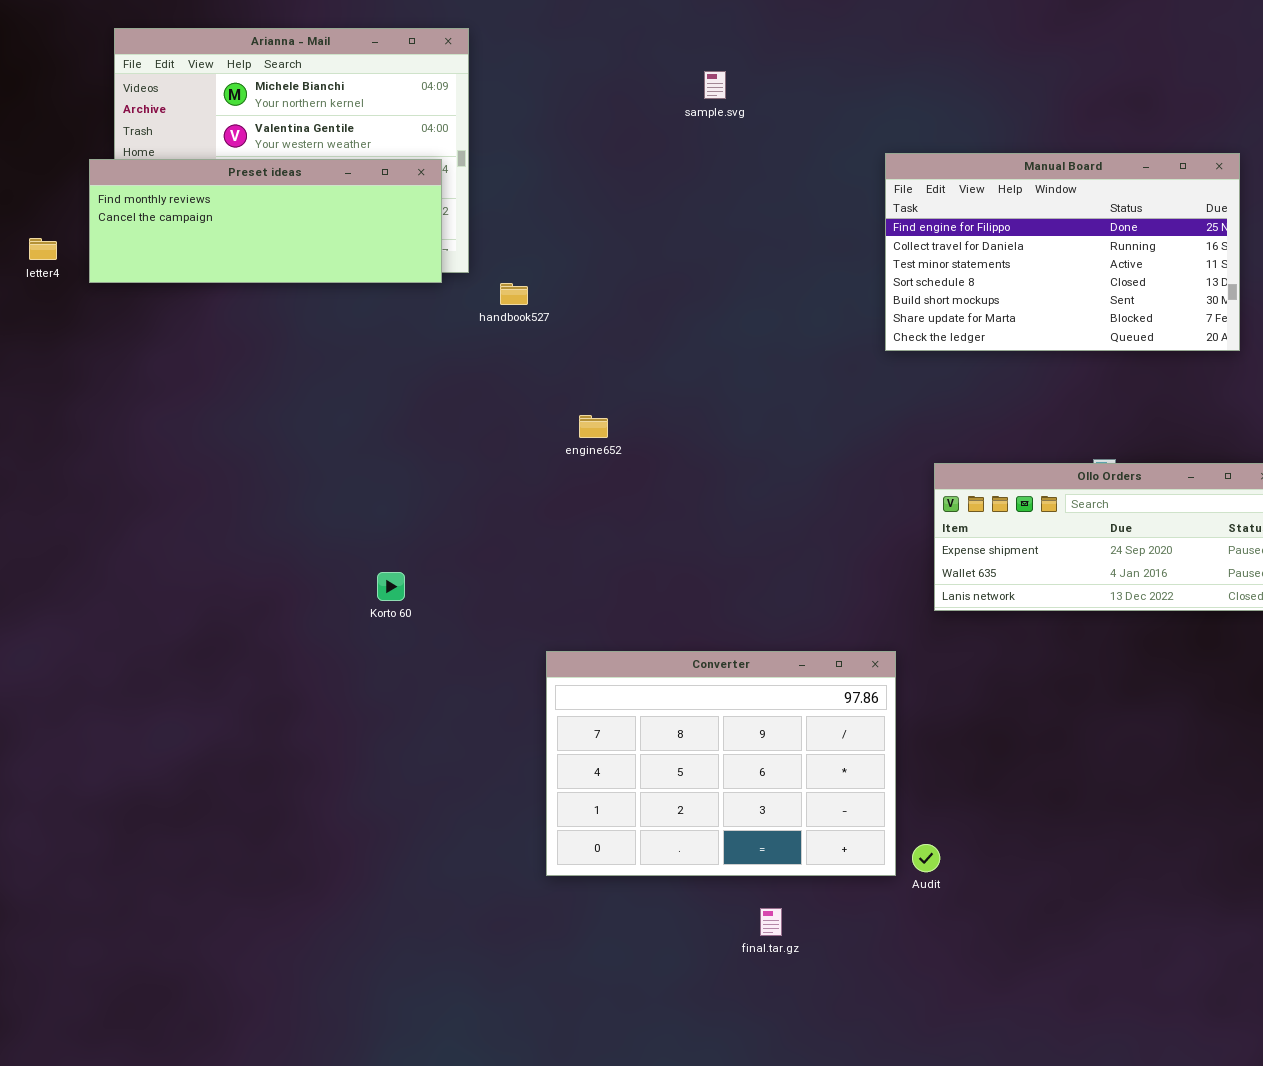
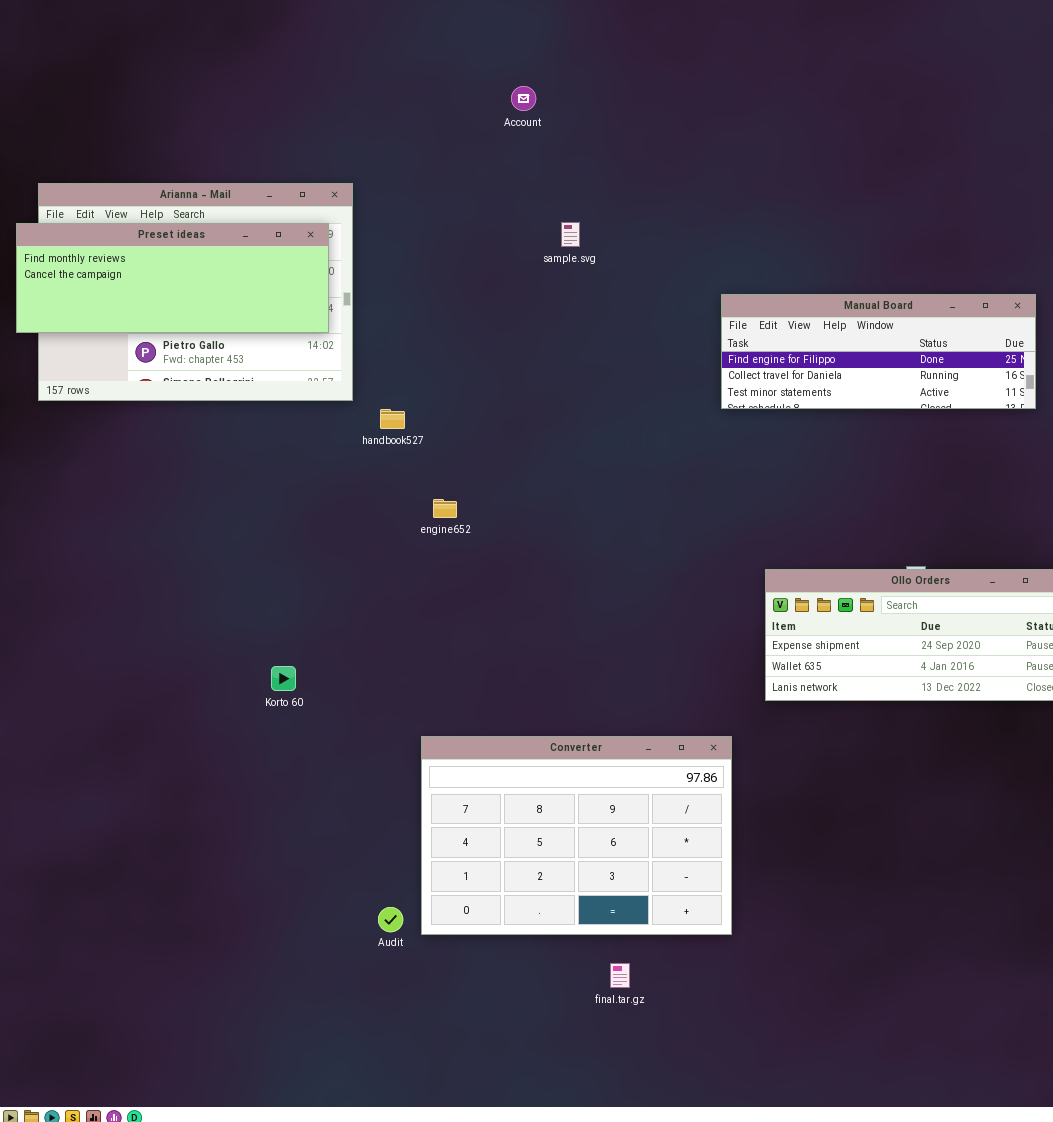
Manual Board: [885,153,1240,351] -> [721,294,1036,409], resized
Preset ideas: [89,159,442,283] -> [16,223,329,333], moved
engine652: [579,415,608,438] -> [433,499,457,518], moved
Audit: [912,844,940,872] -> [378,907,403,932], moved

